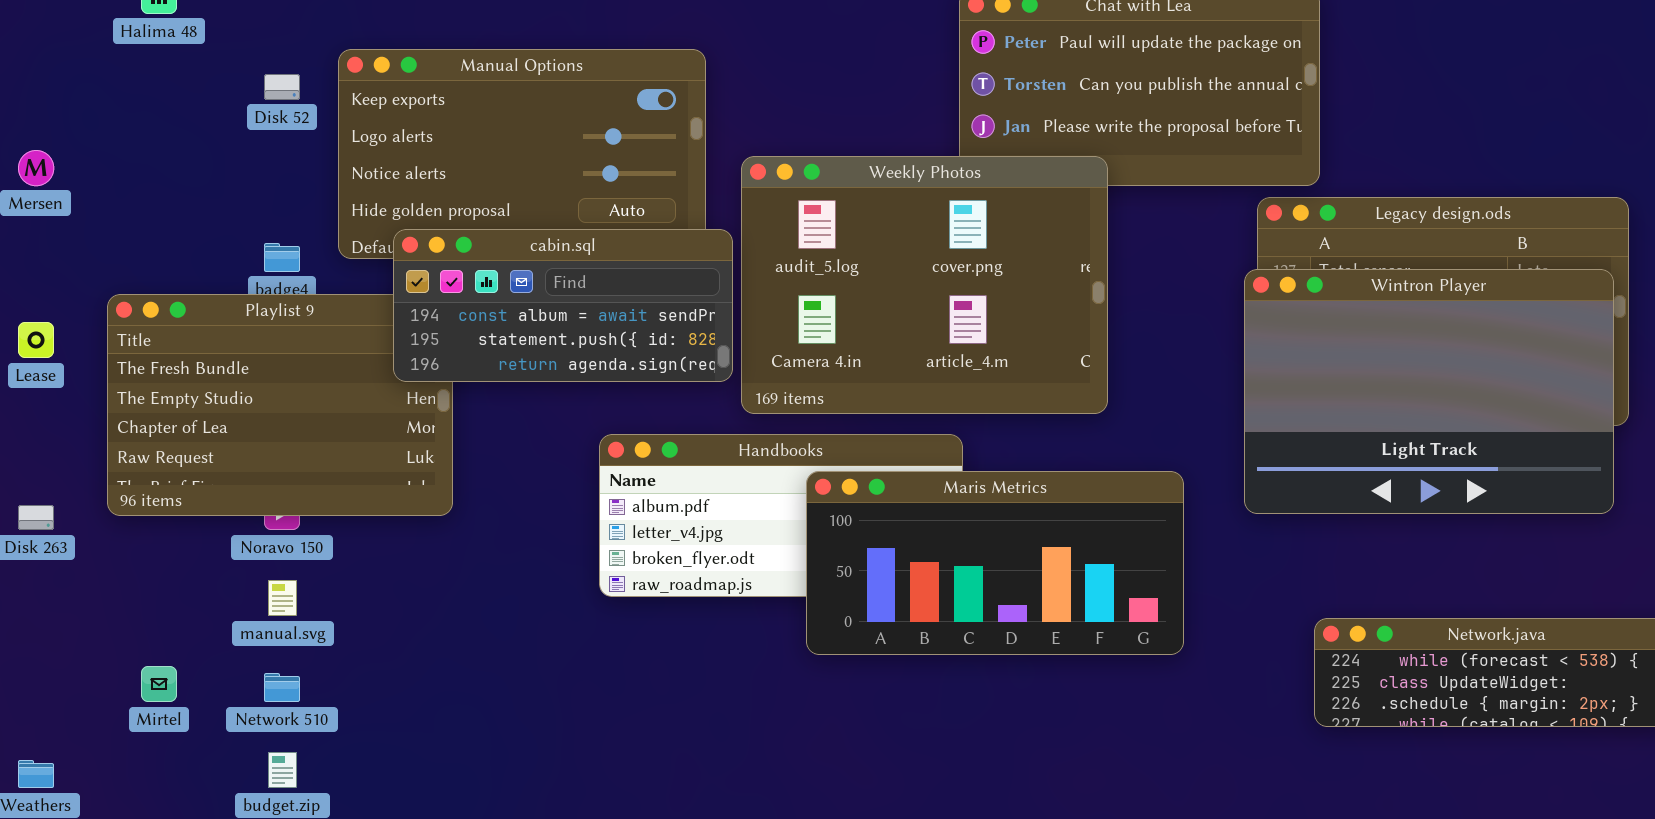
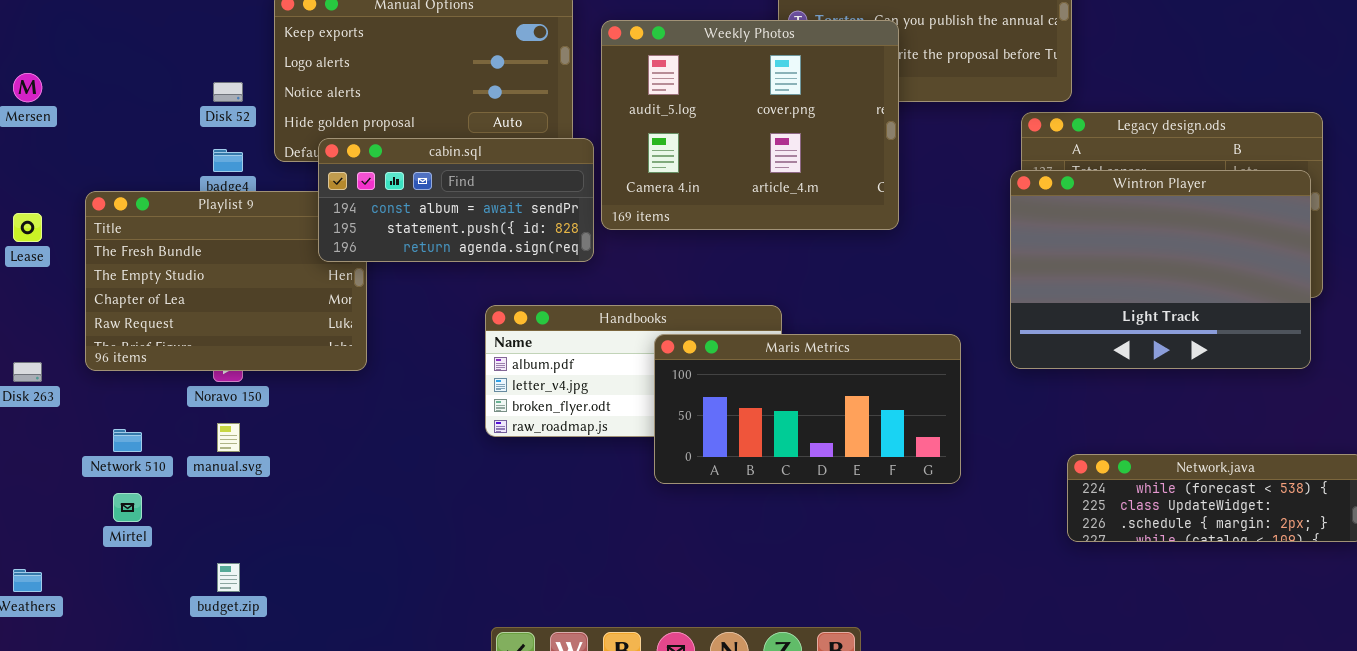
Disk 52: [264,74,300,100] -> [213,82,243,102], moved
Weekly Photos: [741,156,1108,414] -> [601,20,899,230], moved
Network 510: [264,673,300,702] -> [113,429,142,452], moved

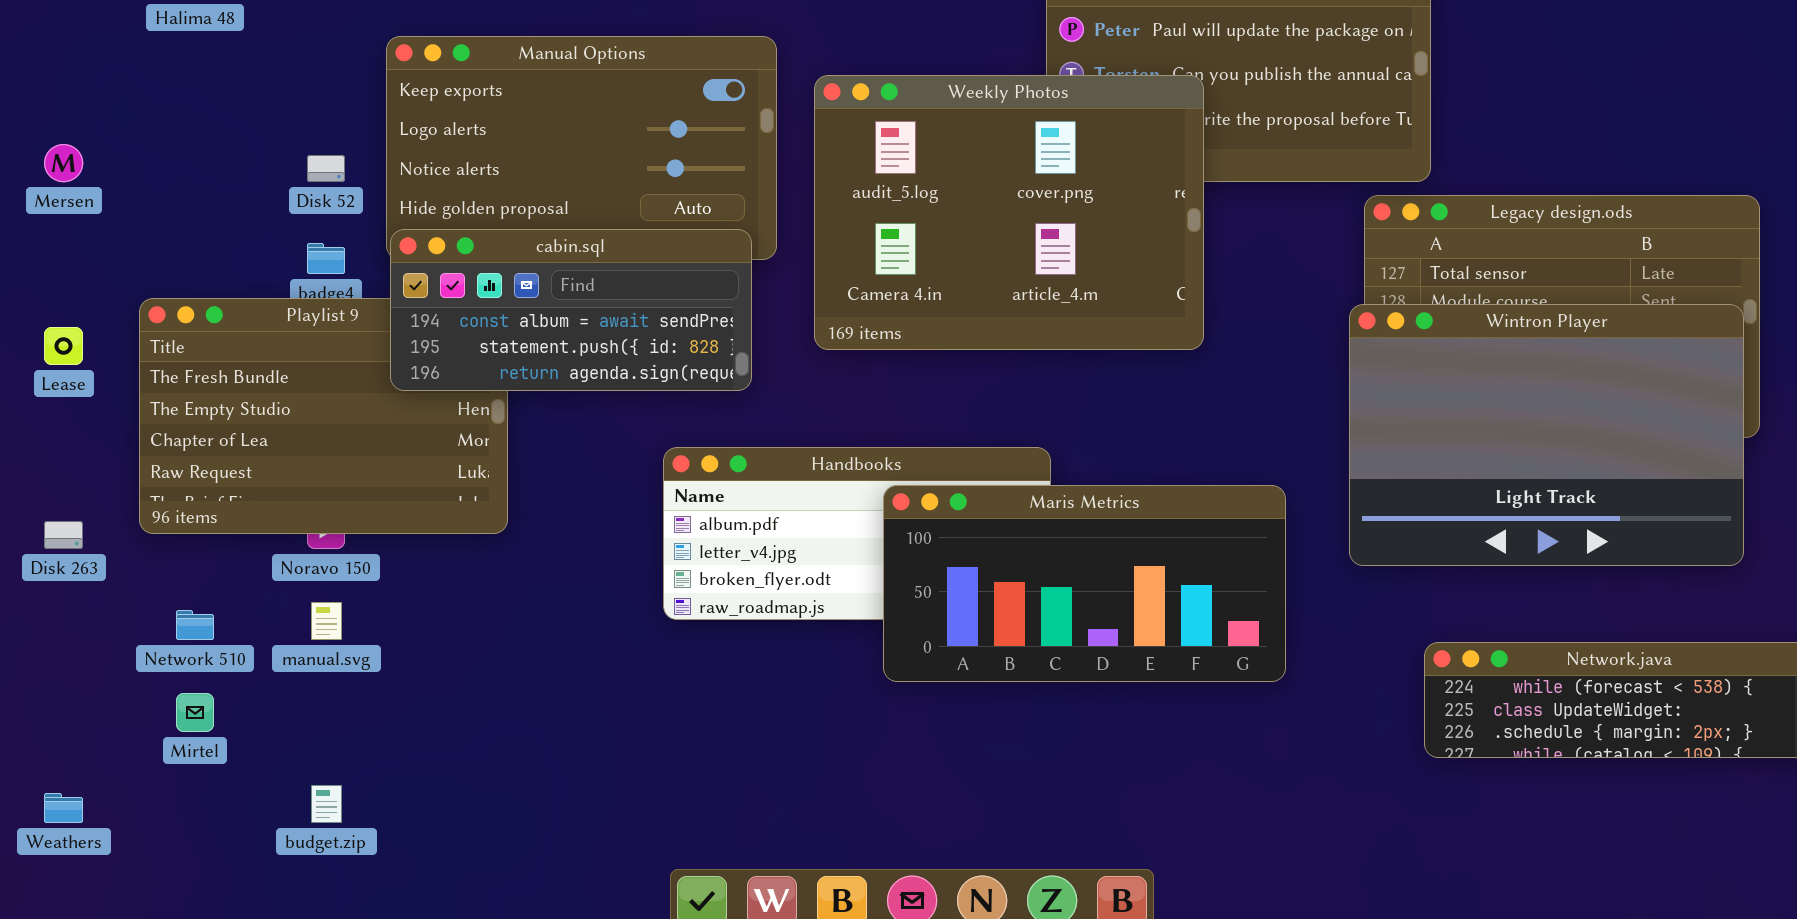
cabin.sql: [318,138,594,262] -> [390,229,752,391], moved
Wintron Player: [1010,170,1311,369] -> [1349,304,1744,566], moved

